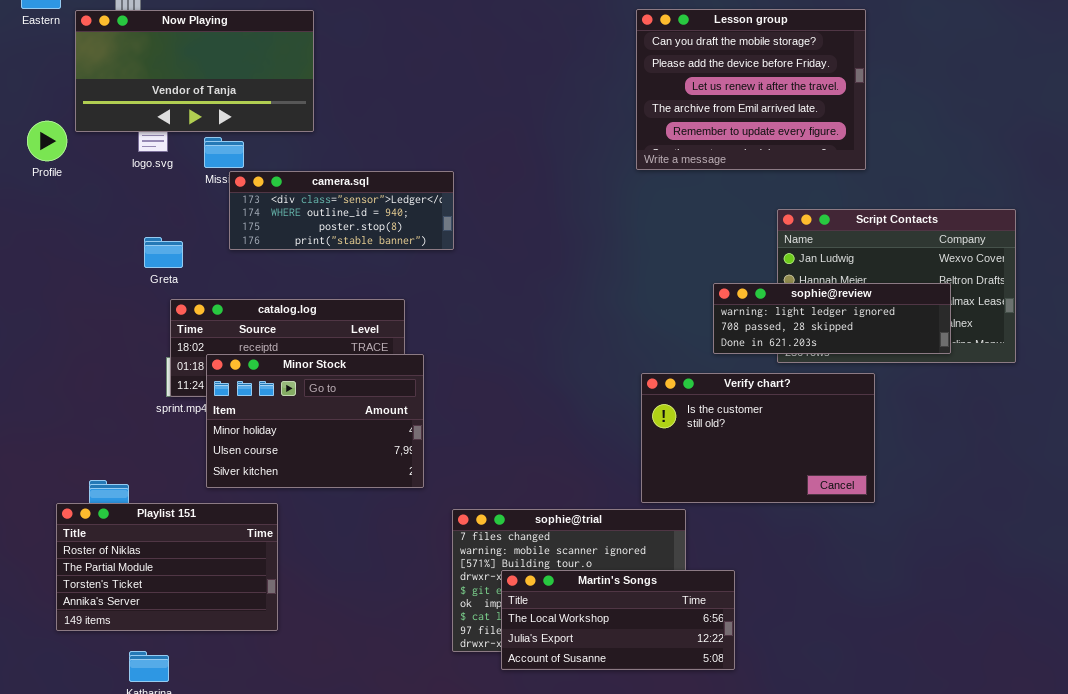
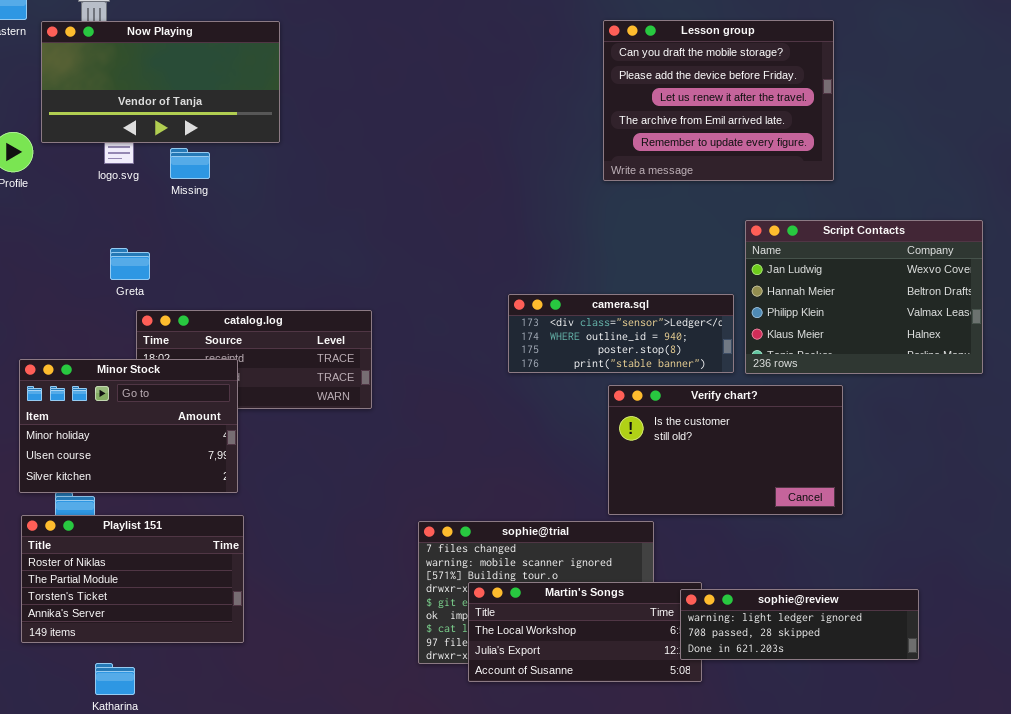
camera.sql: [229,171,454,250] -> [508,294,734,373], moved
sophie@review: [713,283,951,354] -> [680,589,919,660], moved
Minor Stock: [206,354,424,488] -> [19,359,238,493], moved

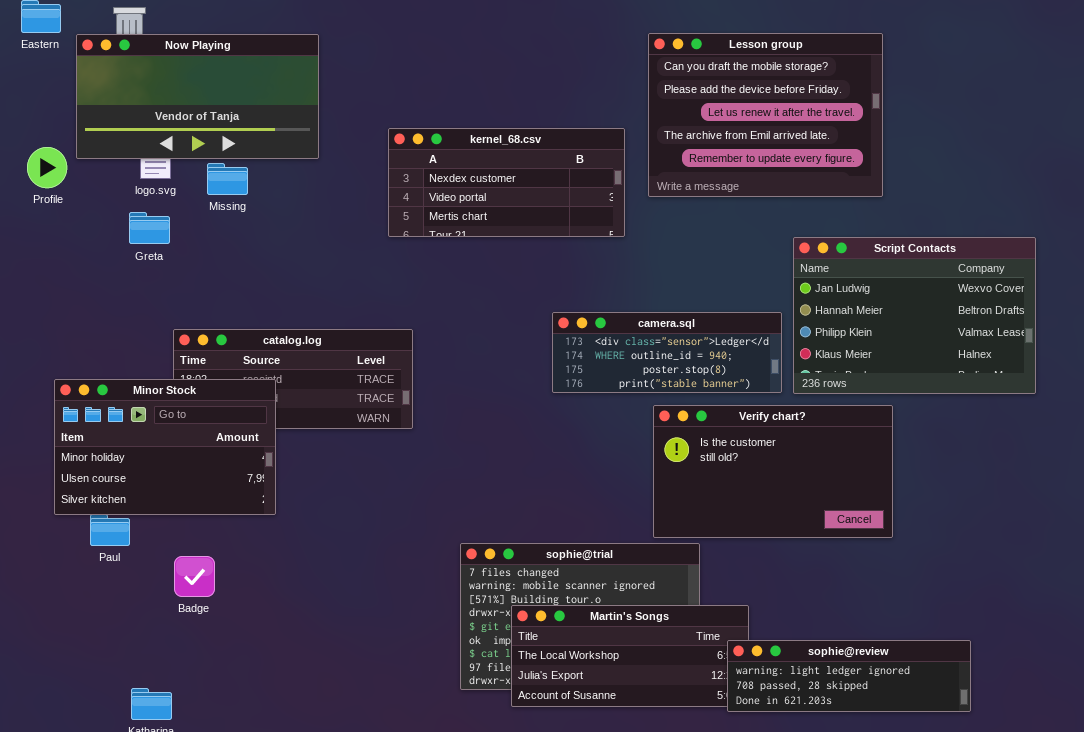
kernel_68.csv: none -> [388,128,625,237], opened
Greta: [110,248,150,280] -> [129,212,170,244], moved
Playlist 151: [21,515,244,643] -> none, closed
sophie@review: [680,589,919,660] -> [727,640,971,712], moved

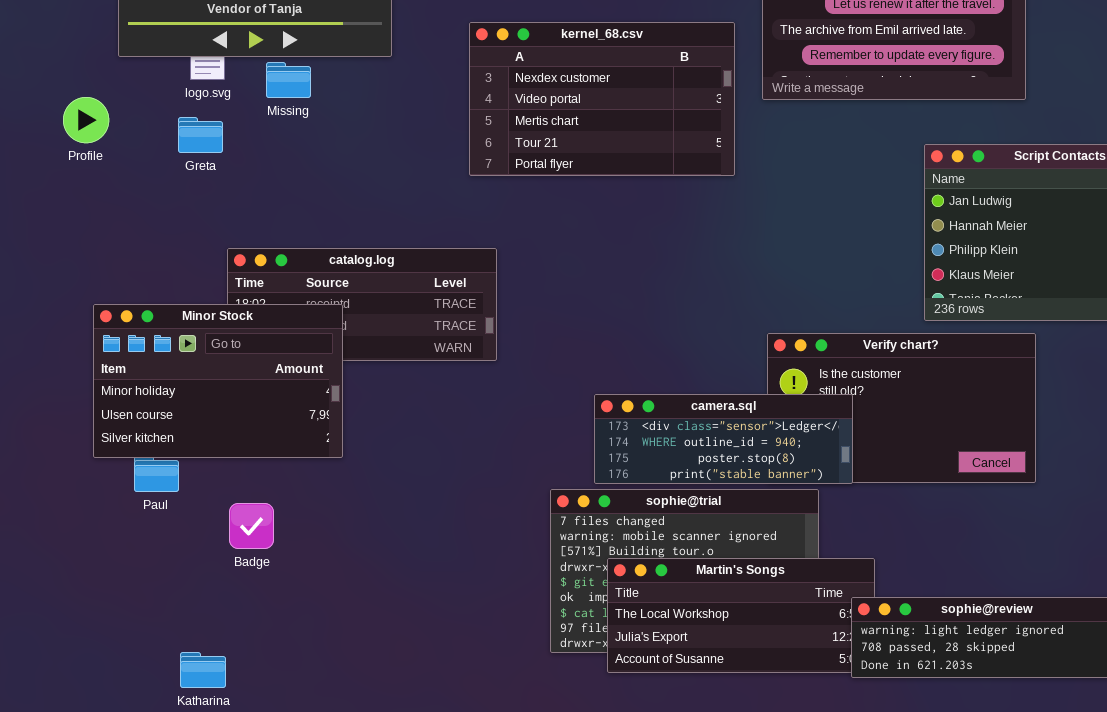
kernel_68.csv: [388,128,625,237] -> [469,22,735,176], resized
Profile: [27,147,67,188] -> [63,97,109,143], moved
camera.sql: [552,312,782,393] -> [594,394,853,484], moved

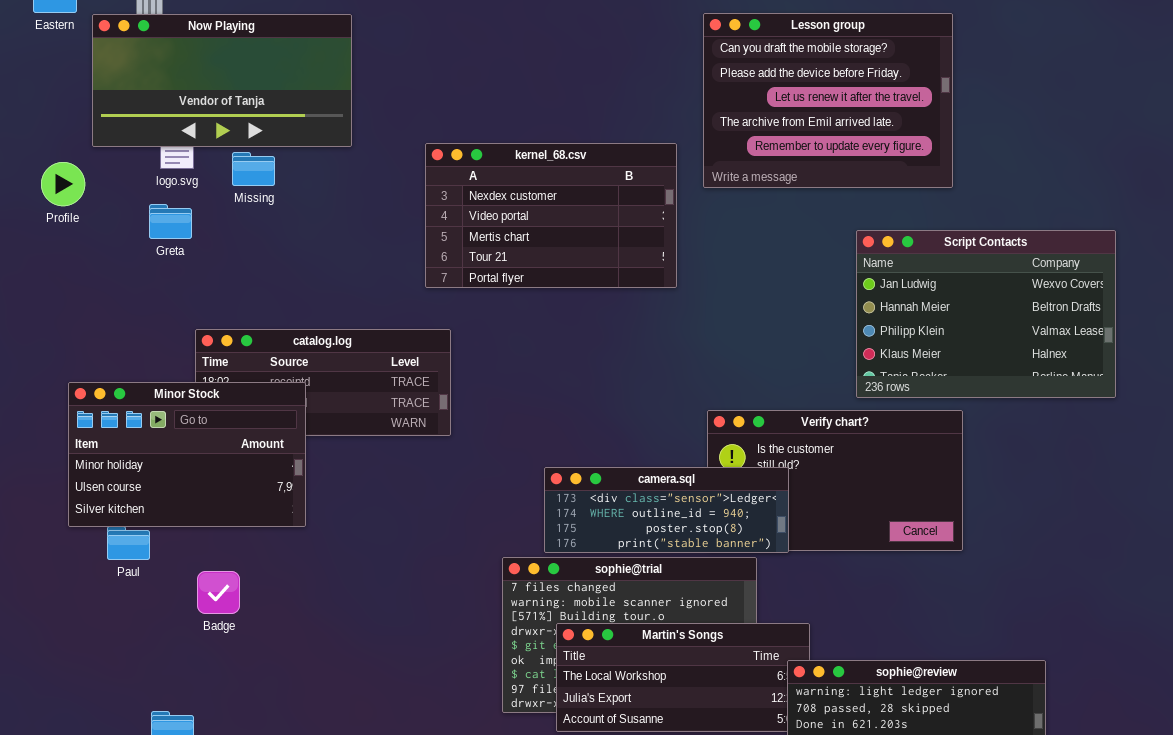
kernel_68.csv: [469,22,735,176] -> [425,143,677,288], moved
Profile: [63,97,109,143] -> [41,162,85,206], moved

